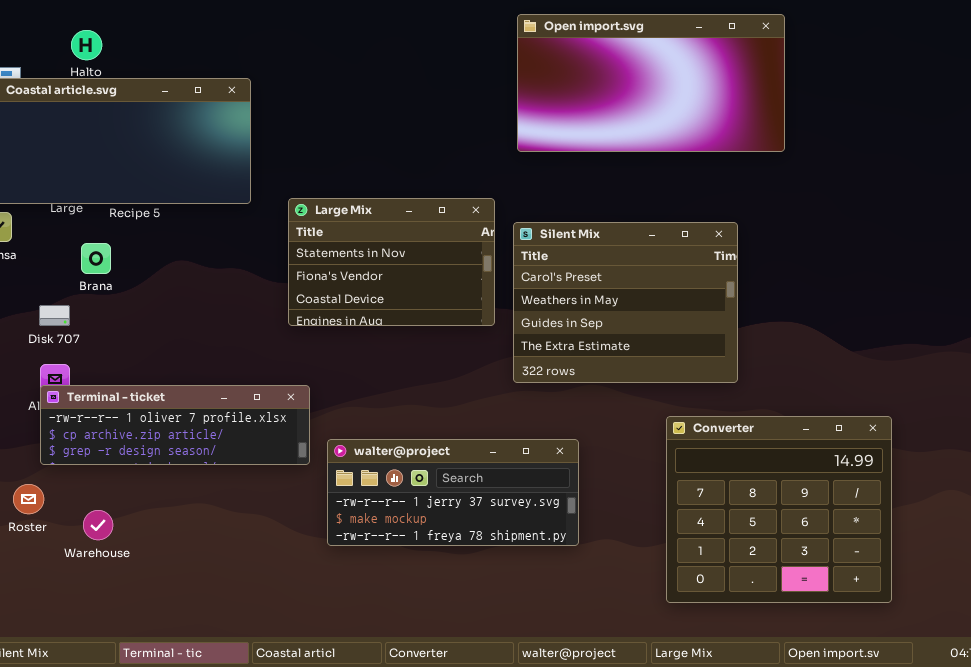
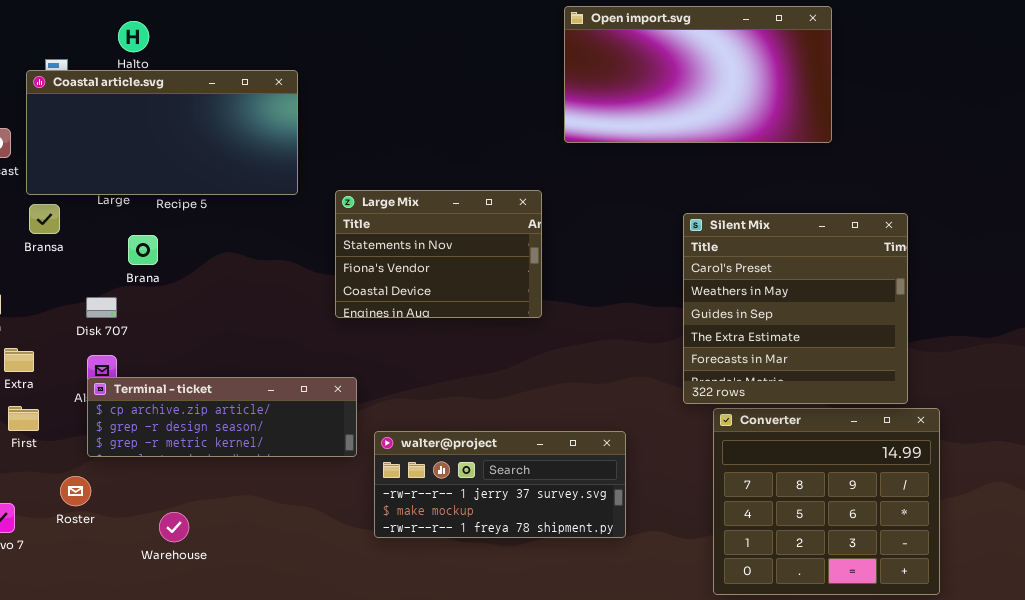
Silent Mix: [513,222,738,383] -> [683,213,908,404], moved, resized
Terminal - ticket: [40,385,310,465] -> [87,377,357,457], scrolled down 1 row
Warehouse: [83,510,113,540] -> [159,512,189,542], moved

